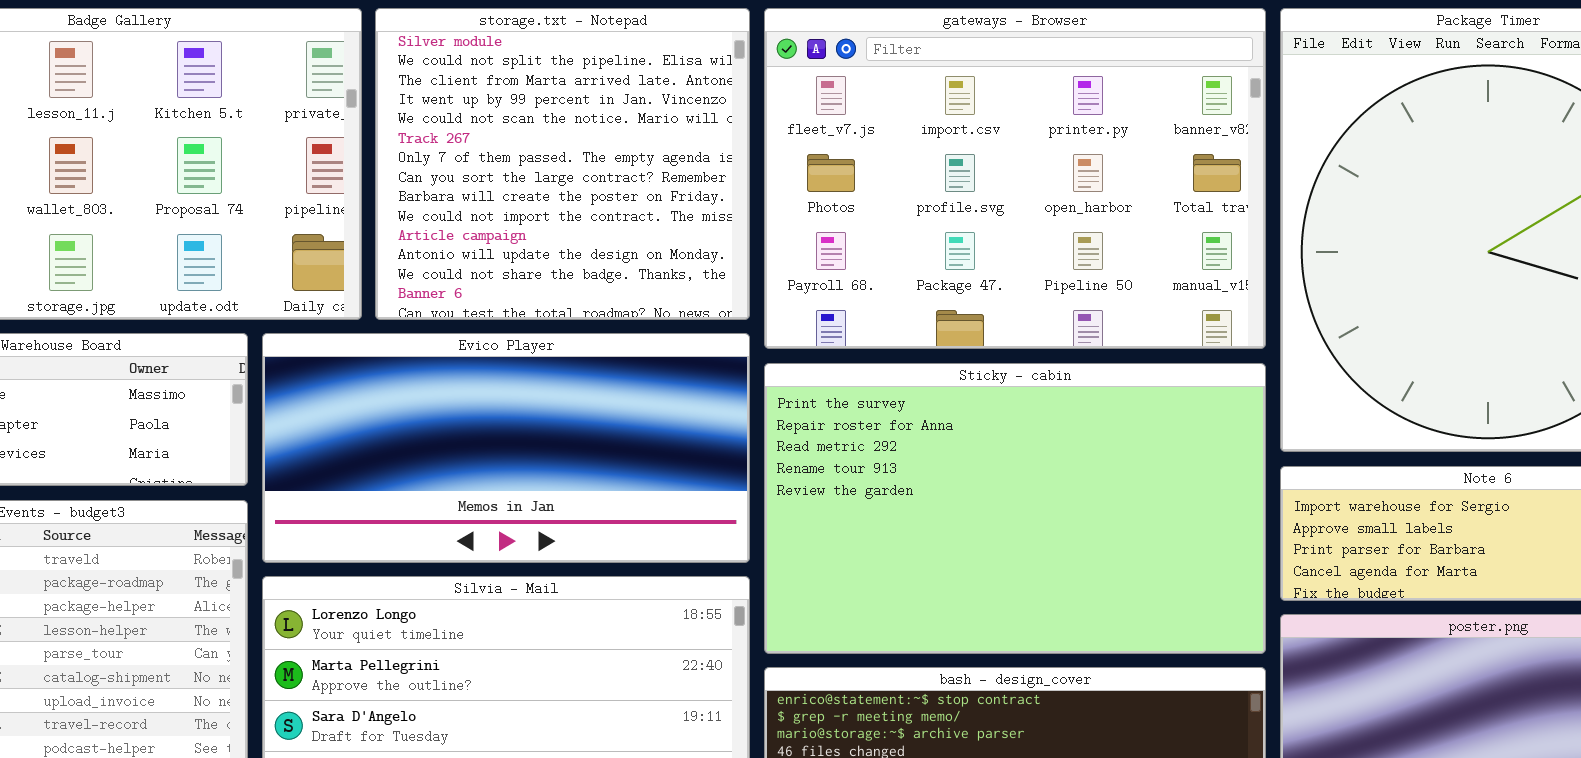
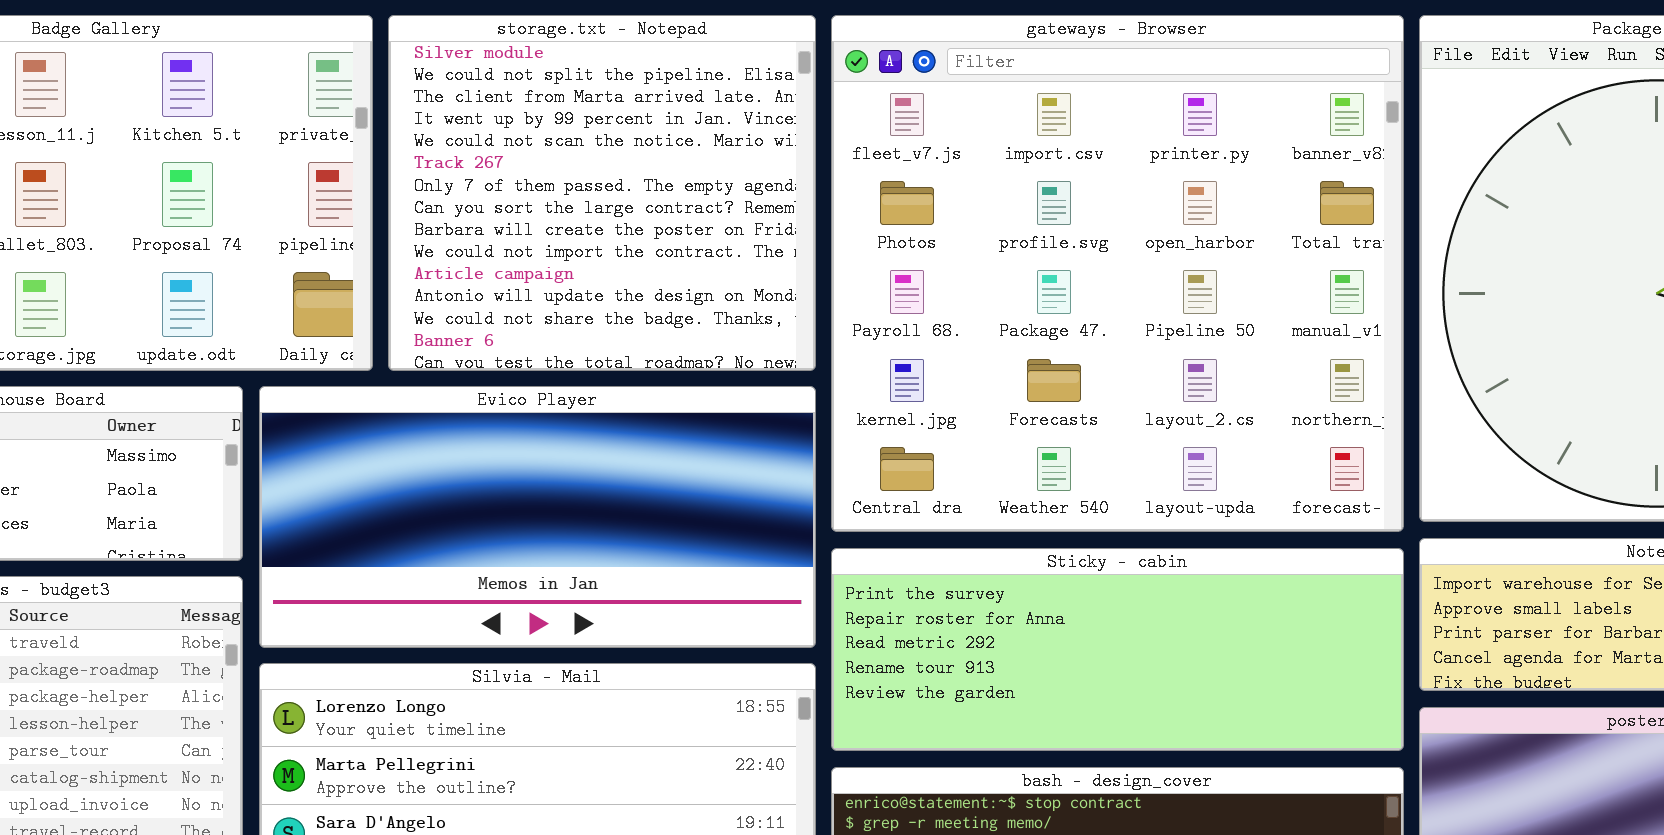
gateways - Browser: [764,8,1266,349] -> [831,15,1404,532], resized
Sticky - cabin: [764,363,1266,654] -> [831,548,1404,751], resized

